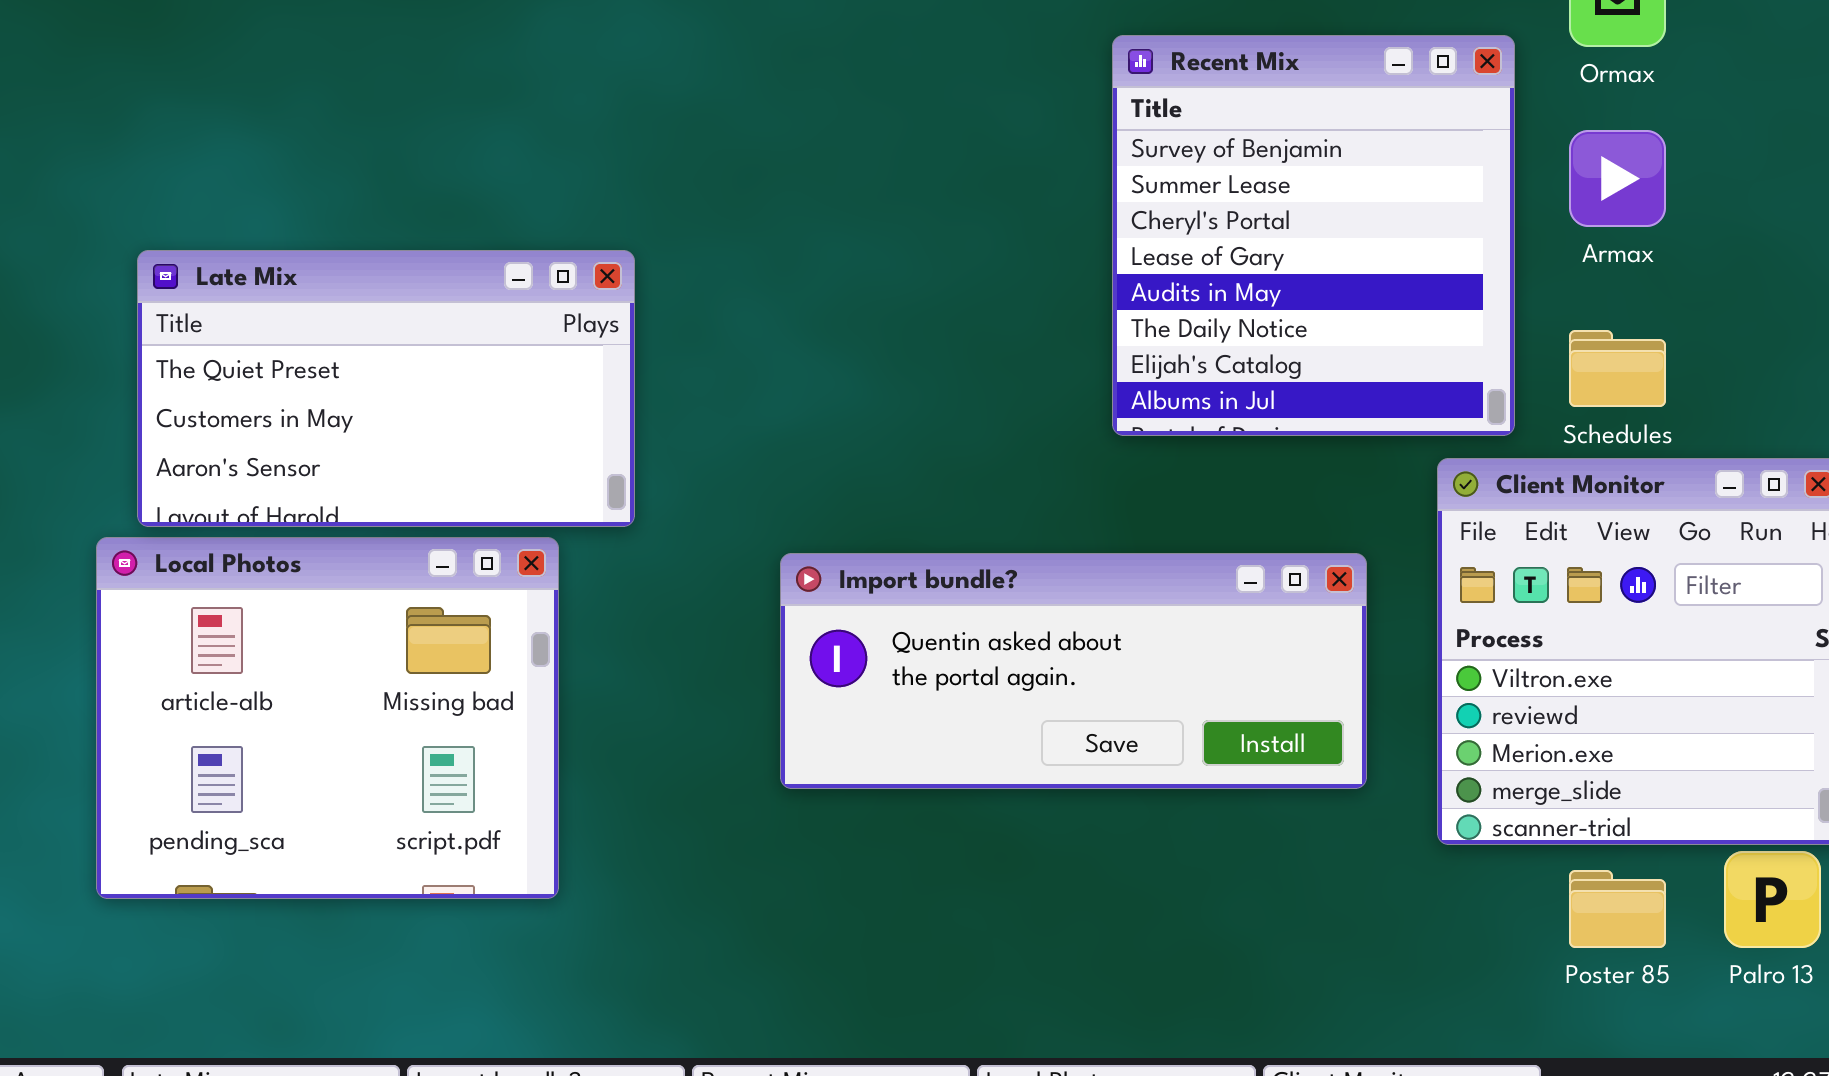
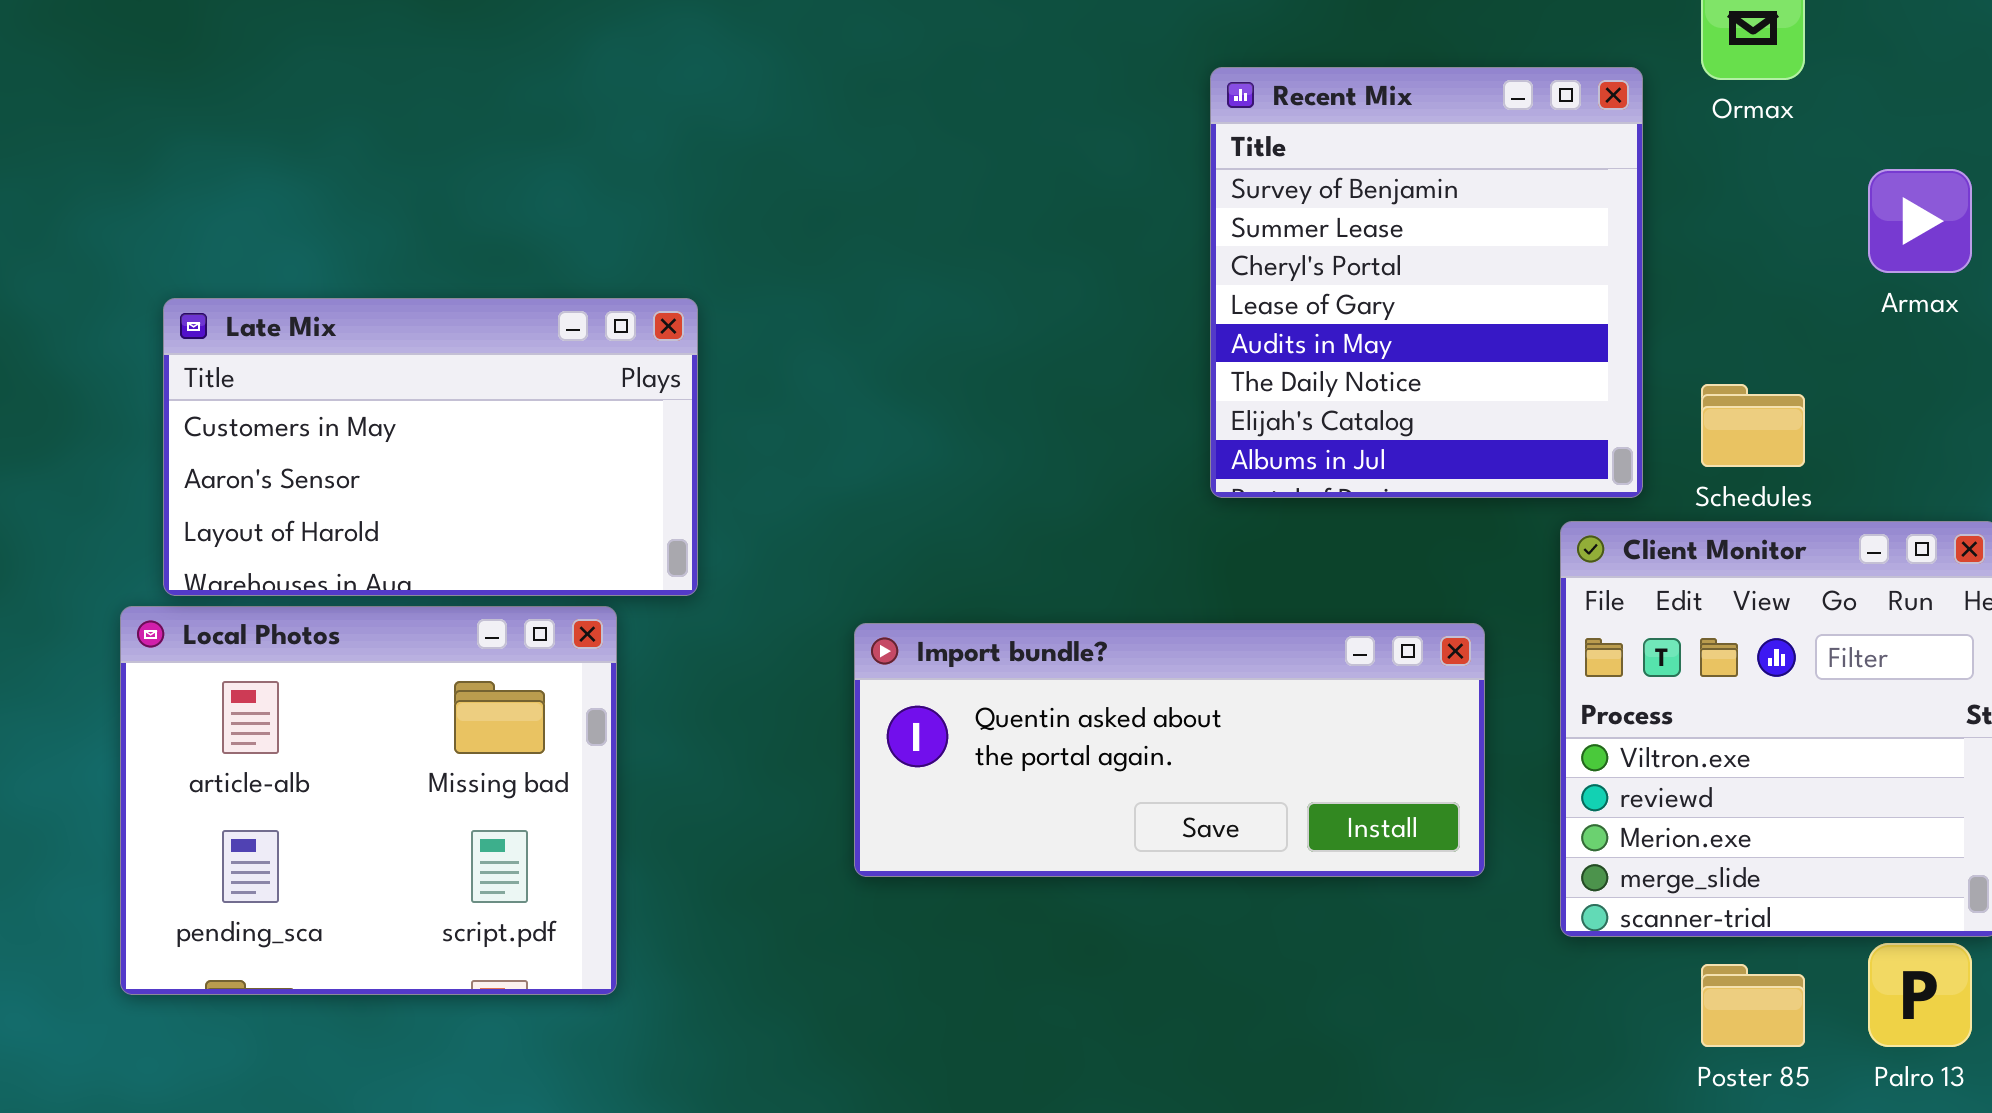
Armax: [1569,130,1666,227] -> [1868,169,1972,273], moved
Late Mix: [137,250,635,527] -> [163,298,698,596], scrolled down 1 row

